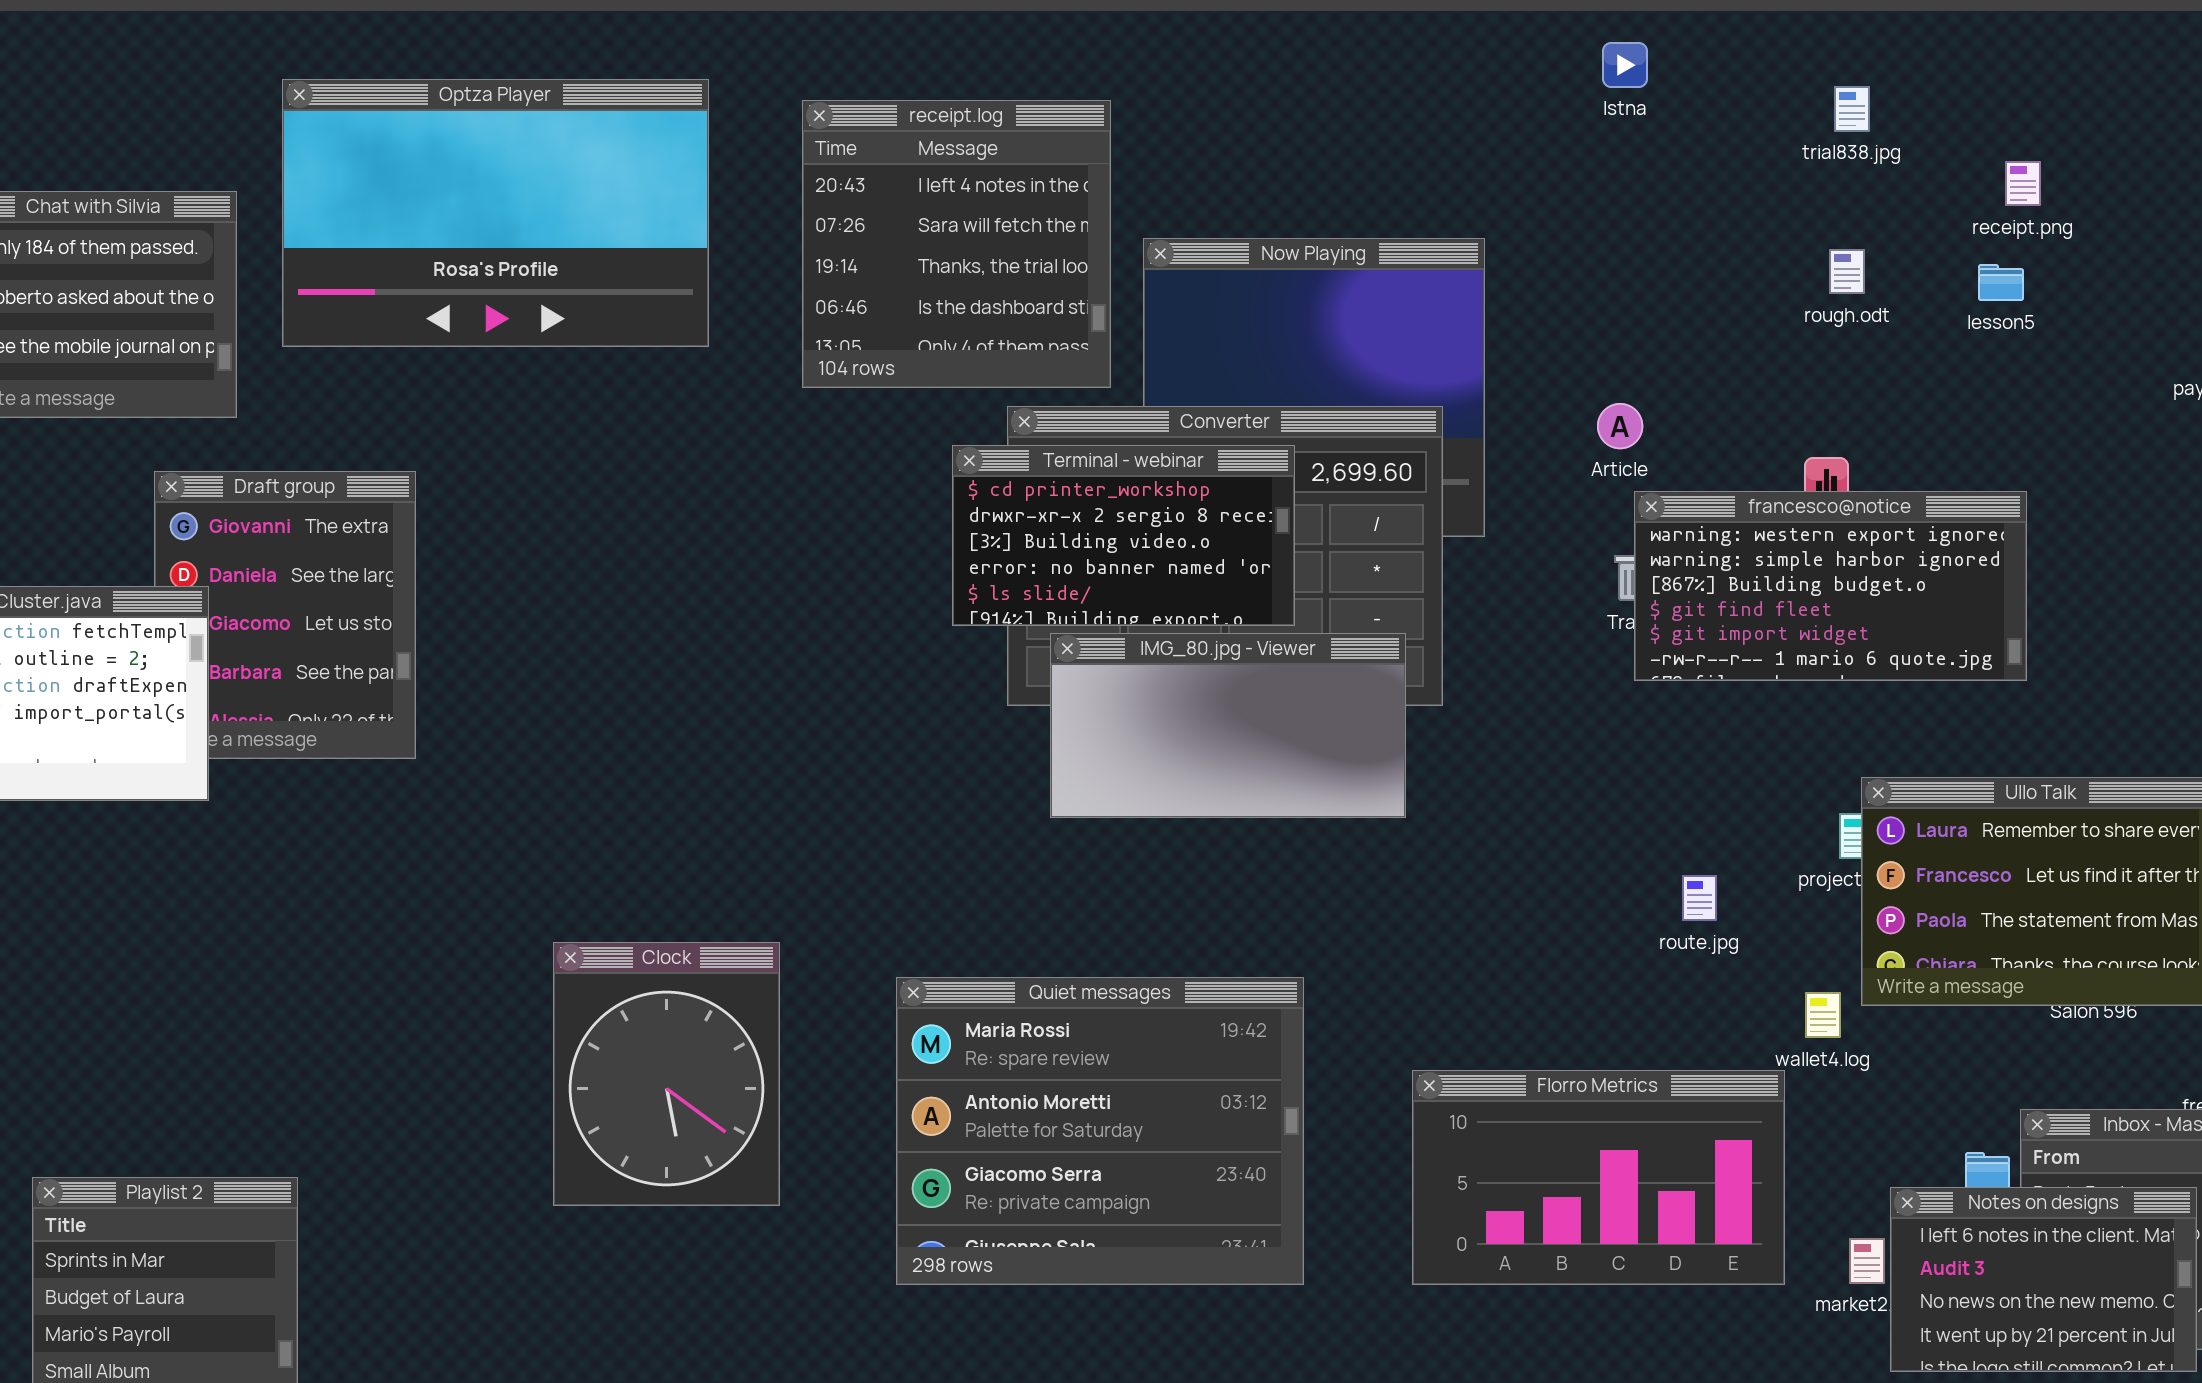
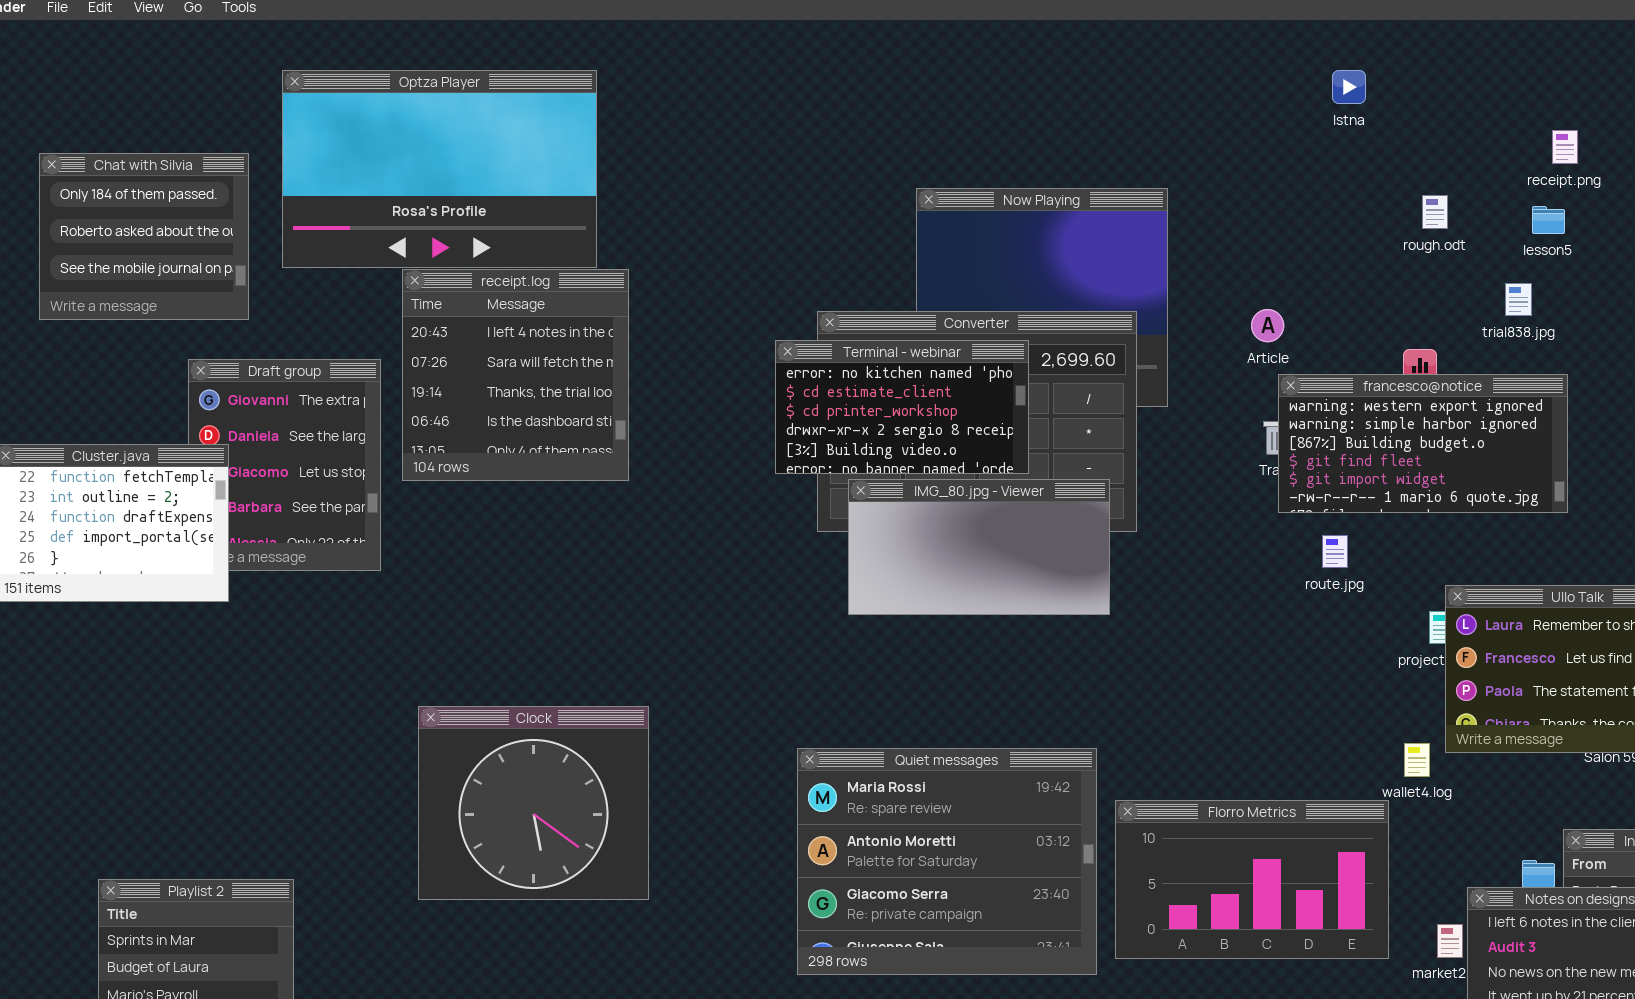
Istna: [1602,42,1648,88] -> [1332,70,1366,104], moved
trial838.jpg: [1834,86,1870,132] -> [1505,283,1532,316], moved
receipt.log: [802,100,1111,388] -> [402,269,629,481], moved
Terminal - webinar: [952,445,1295,626] -> [775,340,1029,474], scrolled up 2 rows
route.jpg: [1682,875,1717,921] -> [1322,535,1348,568], moved
Clock: [553,942,780,1206] -> [418,706,649,900], resized
Quiet messages: [896,977,1304,1285] -> [797,748,1097,975], moved

